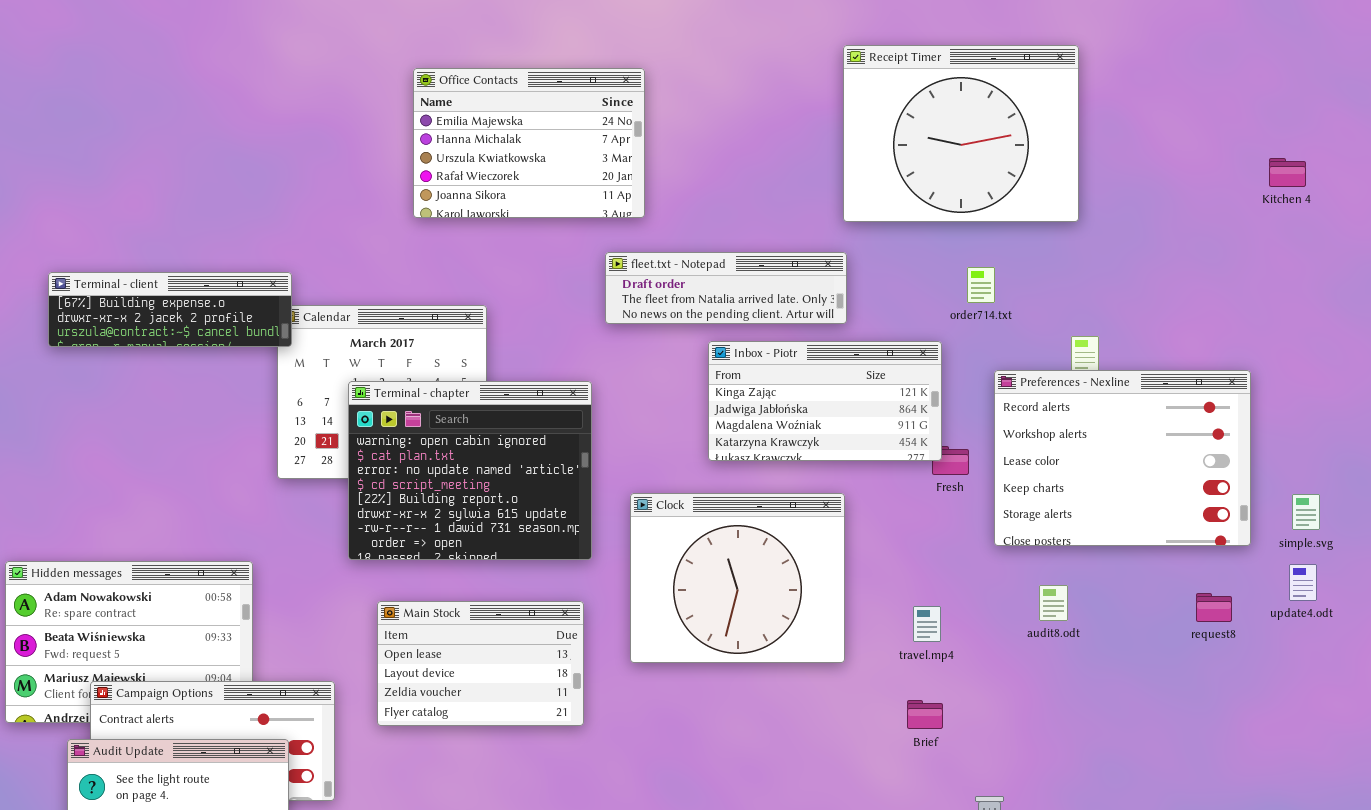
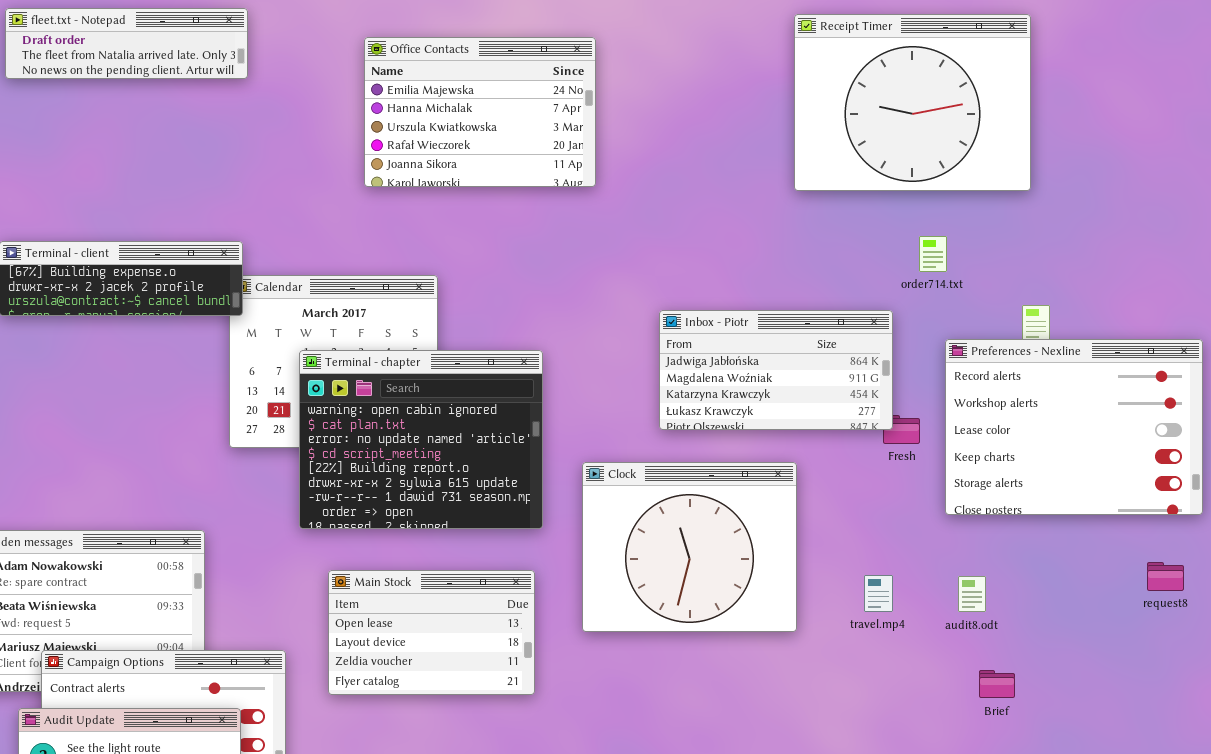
fleet.txt - Notepad: [605,252,847,324] -> [5,8,248,79], moved
Inbox - Piotr: [708,341,942,461] -> [659,310,893,430], scrolled down 1 row
audit8.odt: [1039,585,1068,621] -> [958,576,986,612], moved
Brief: [907,700,943,729] -> [979,670,1015,698], moved

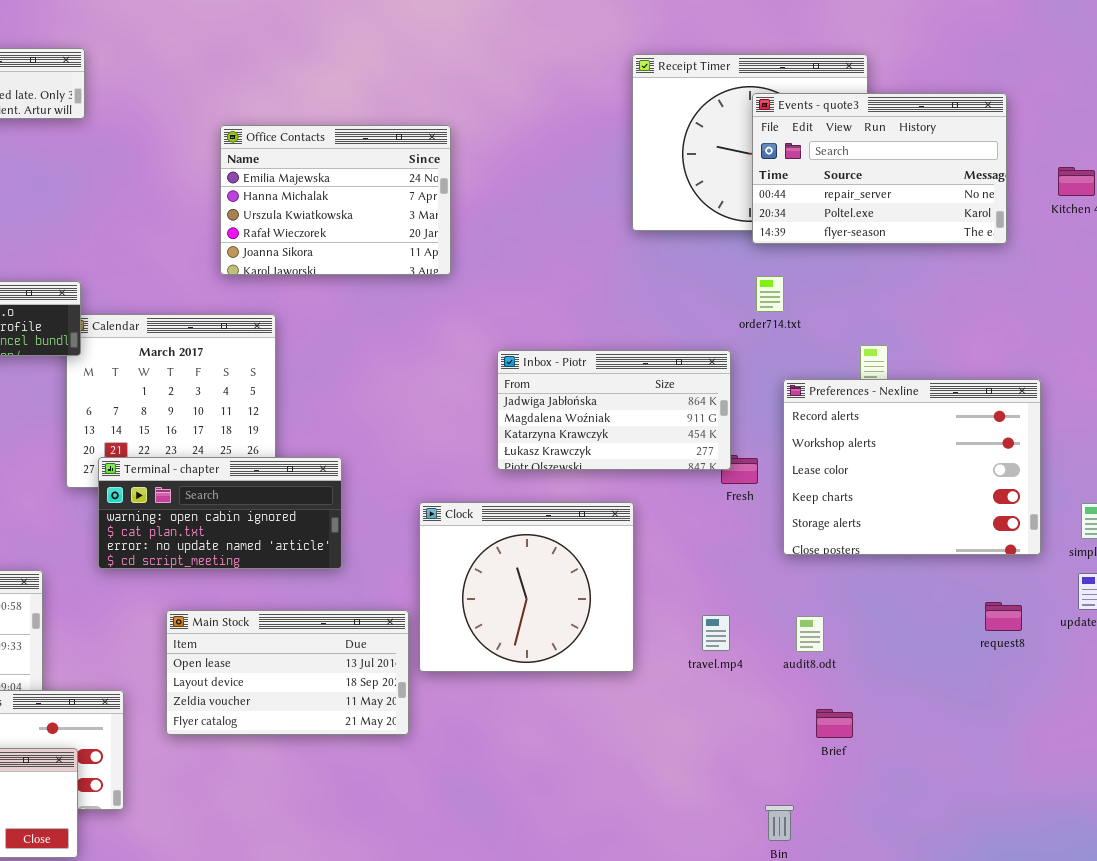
Office Contacts: [364,37,596,187] -> [220,125,451,275], moved
Events - quote3: none -> [752,93,1007,244], opened
Terminal - chapter: [299,350,543,529] -> [98,457,342,569], moved, resized
Main Stock: [328,570,535,695] -> [166,610,409,735], resized

